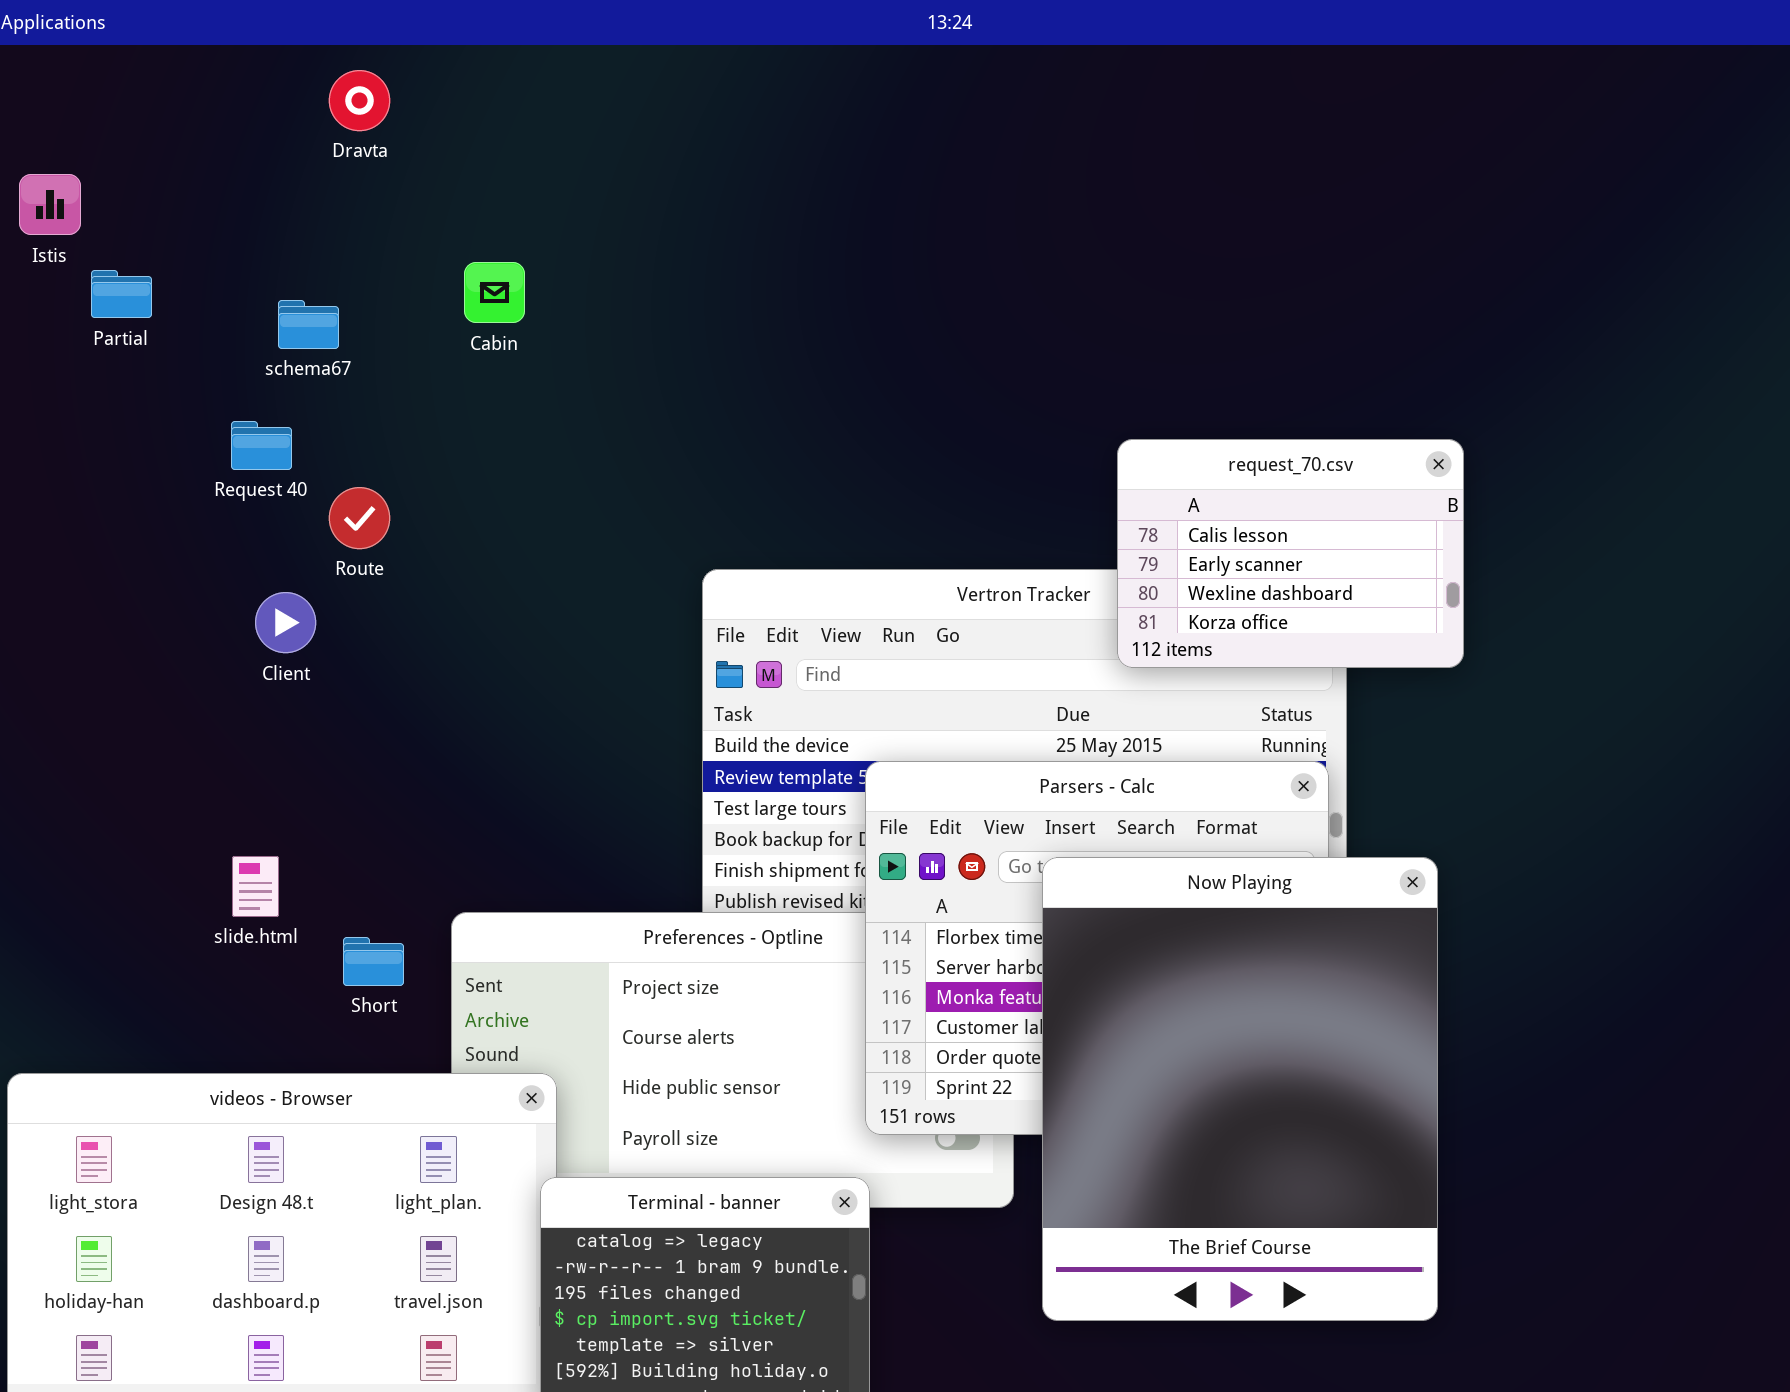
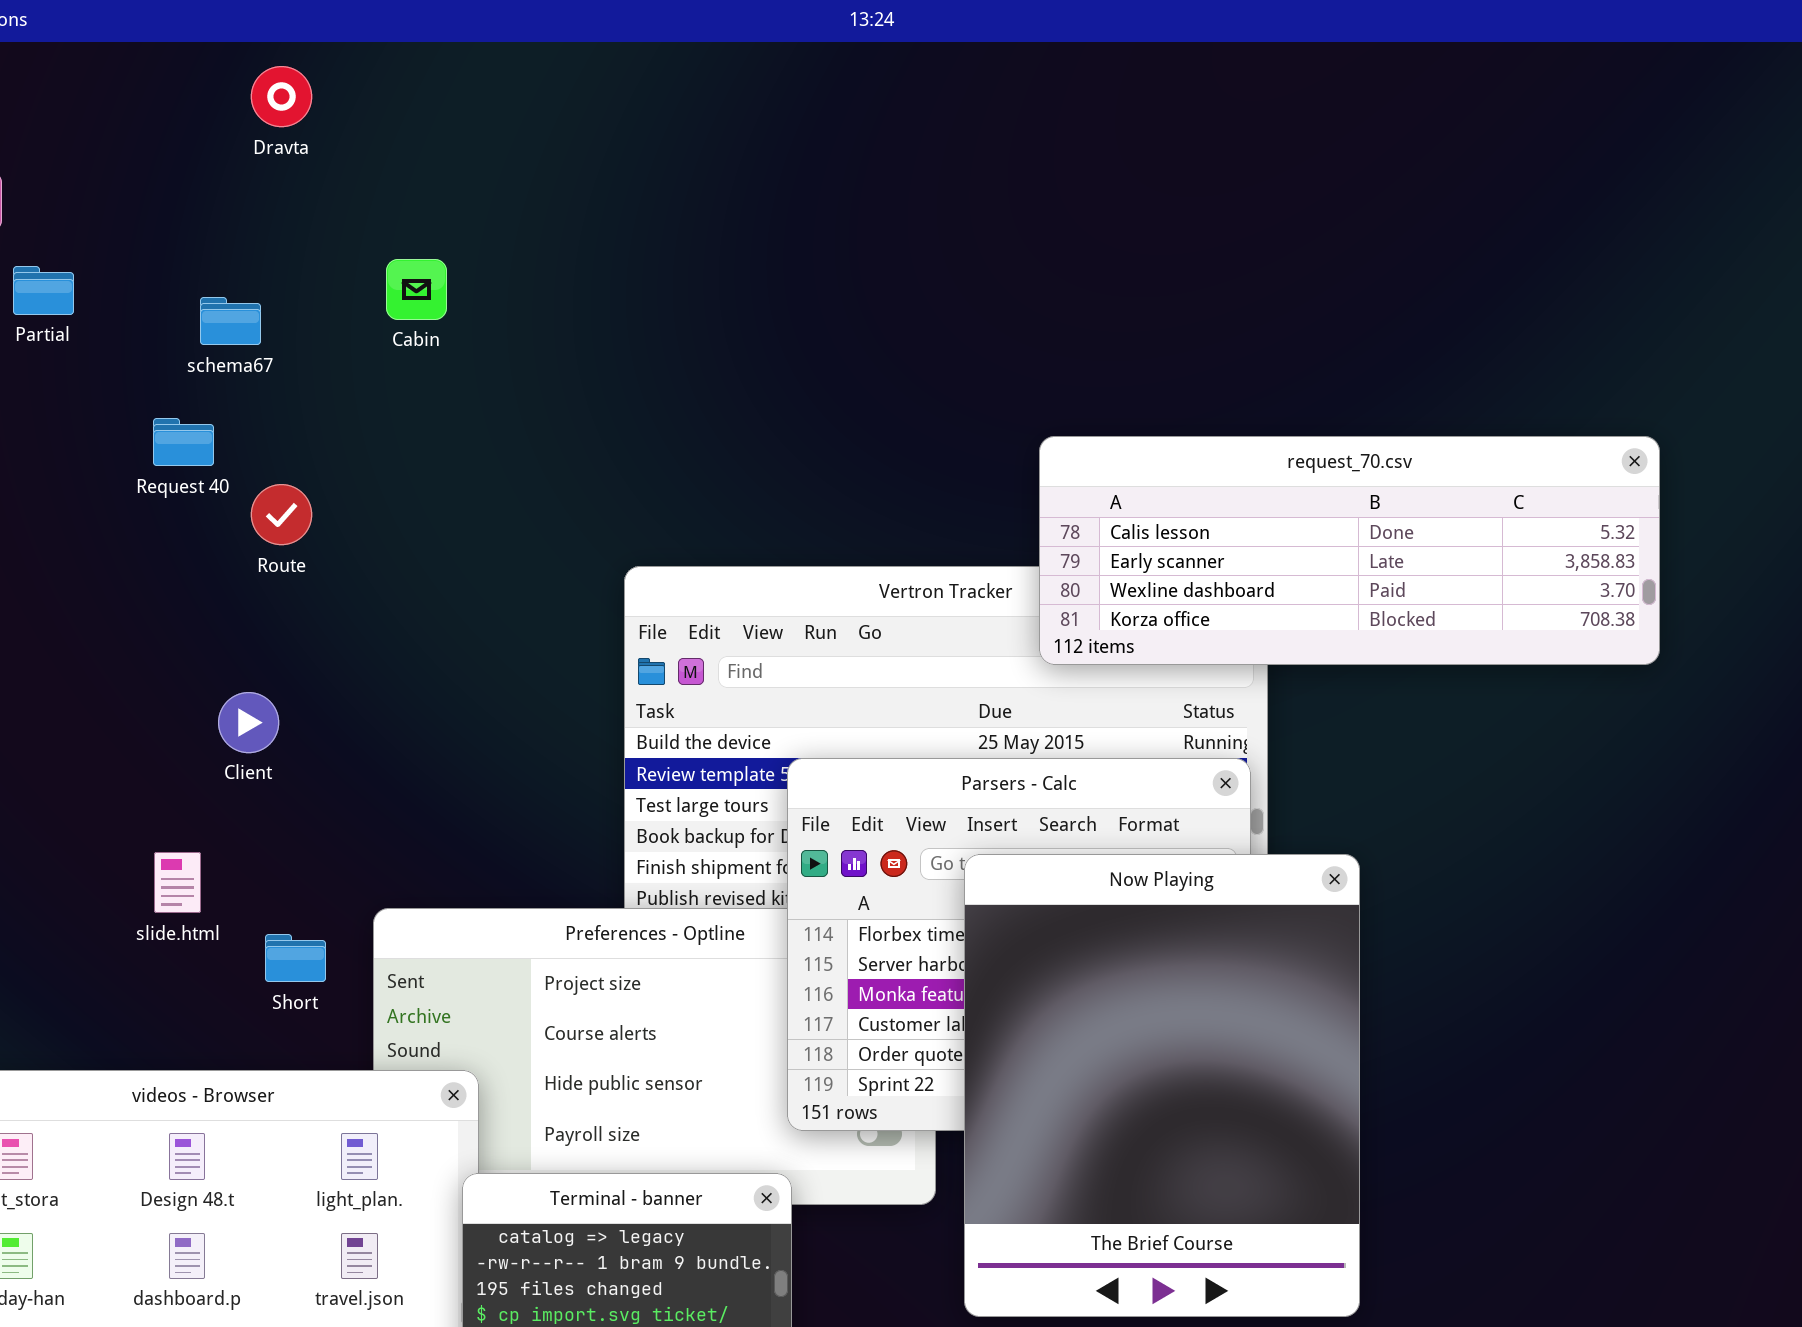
request_70.csv: [1117,439,1464,668] -> [1039,436,1660,665], resized
Client: [255,592,316,653] -> [218,692,279,753], moved

